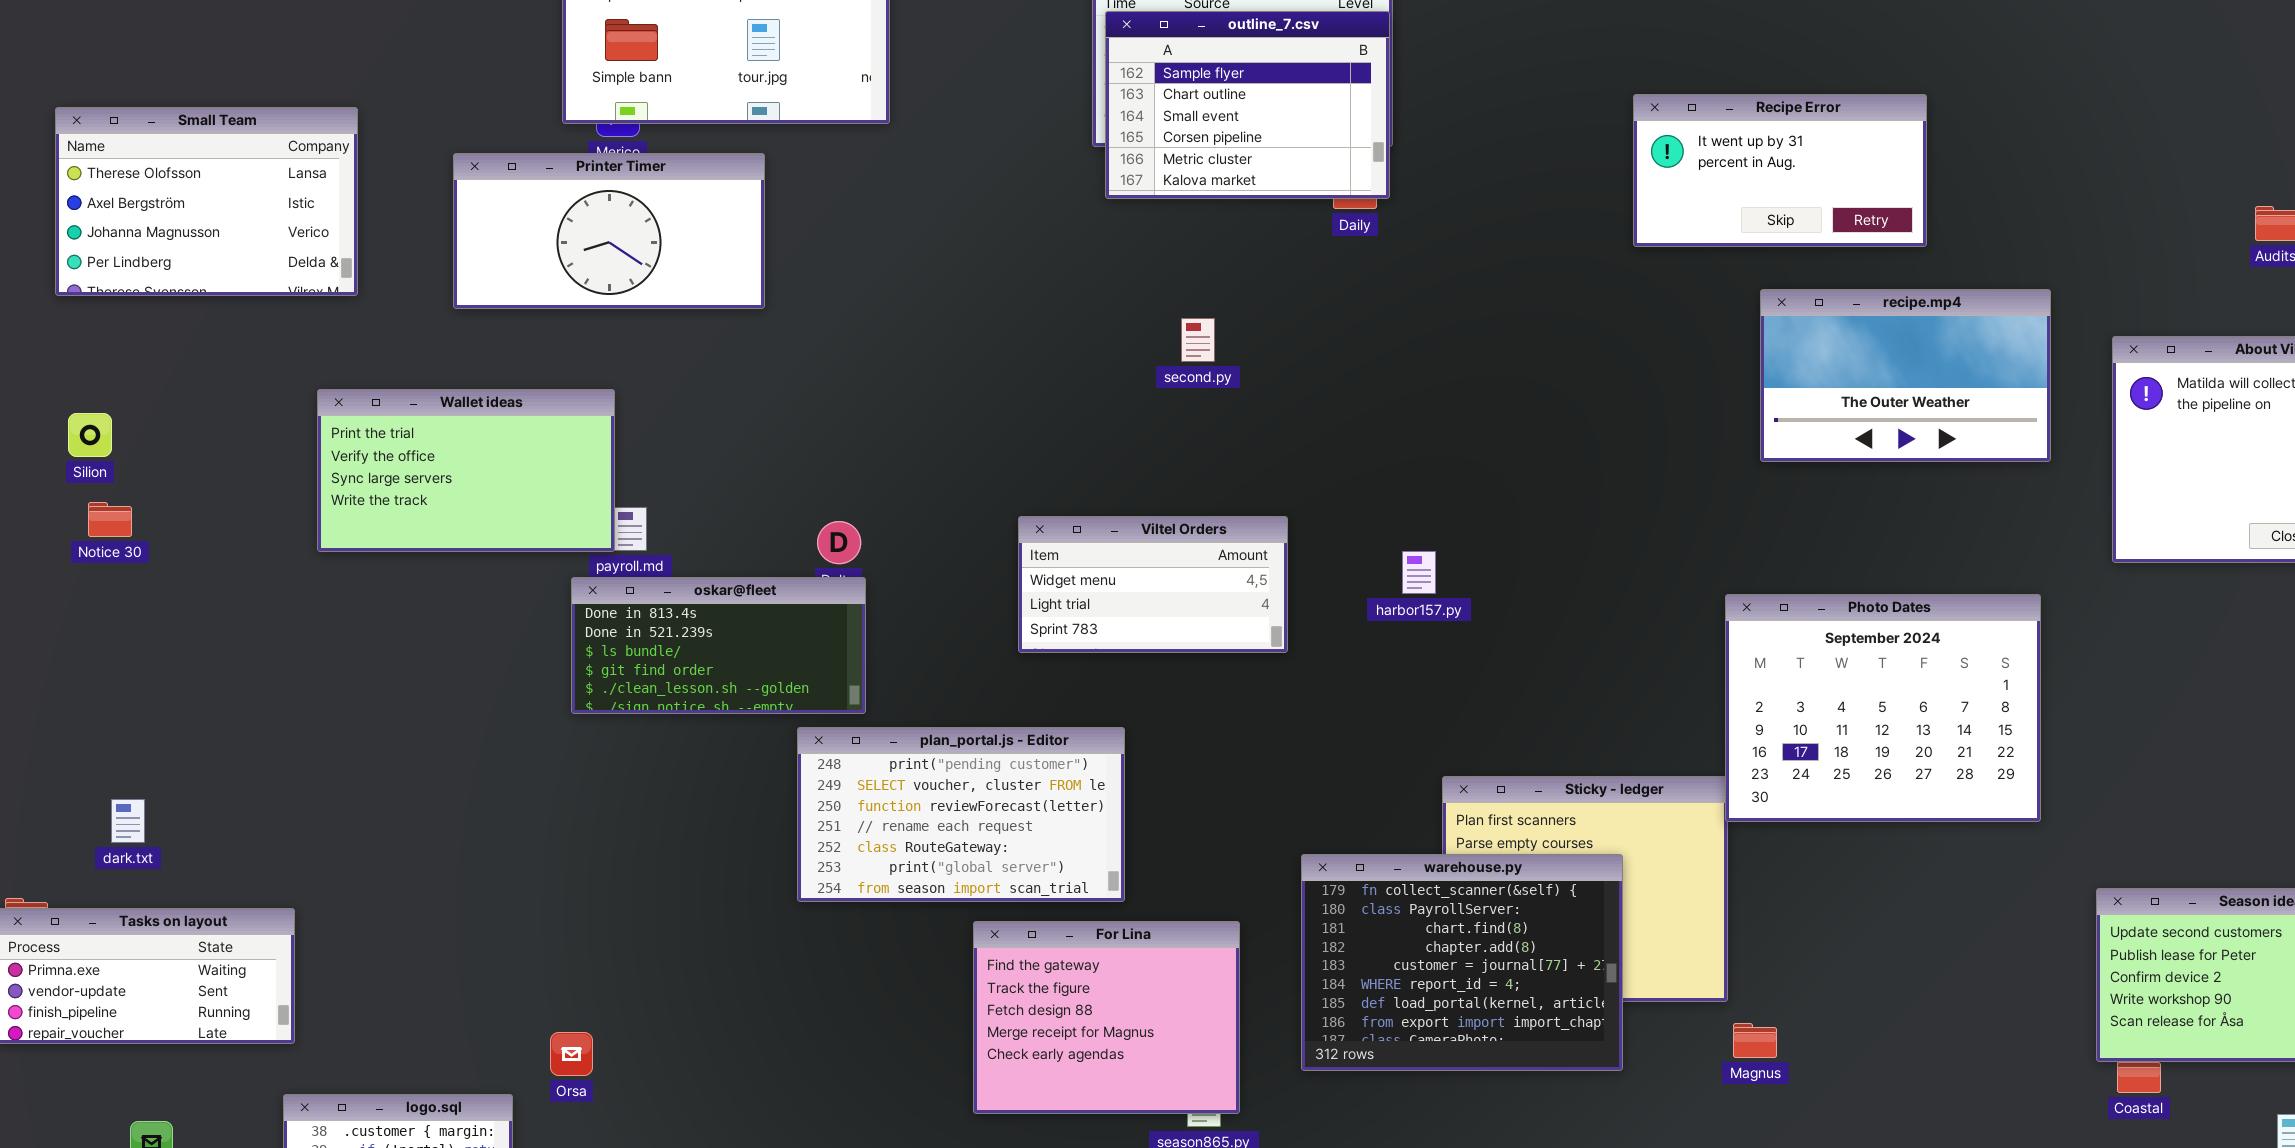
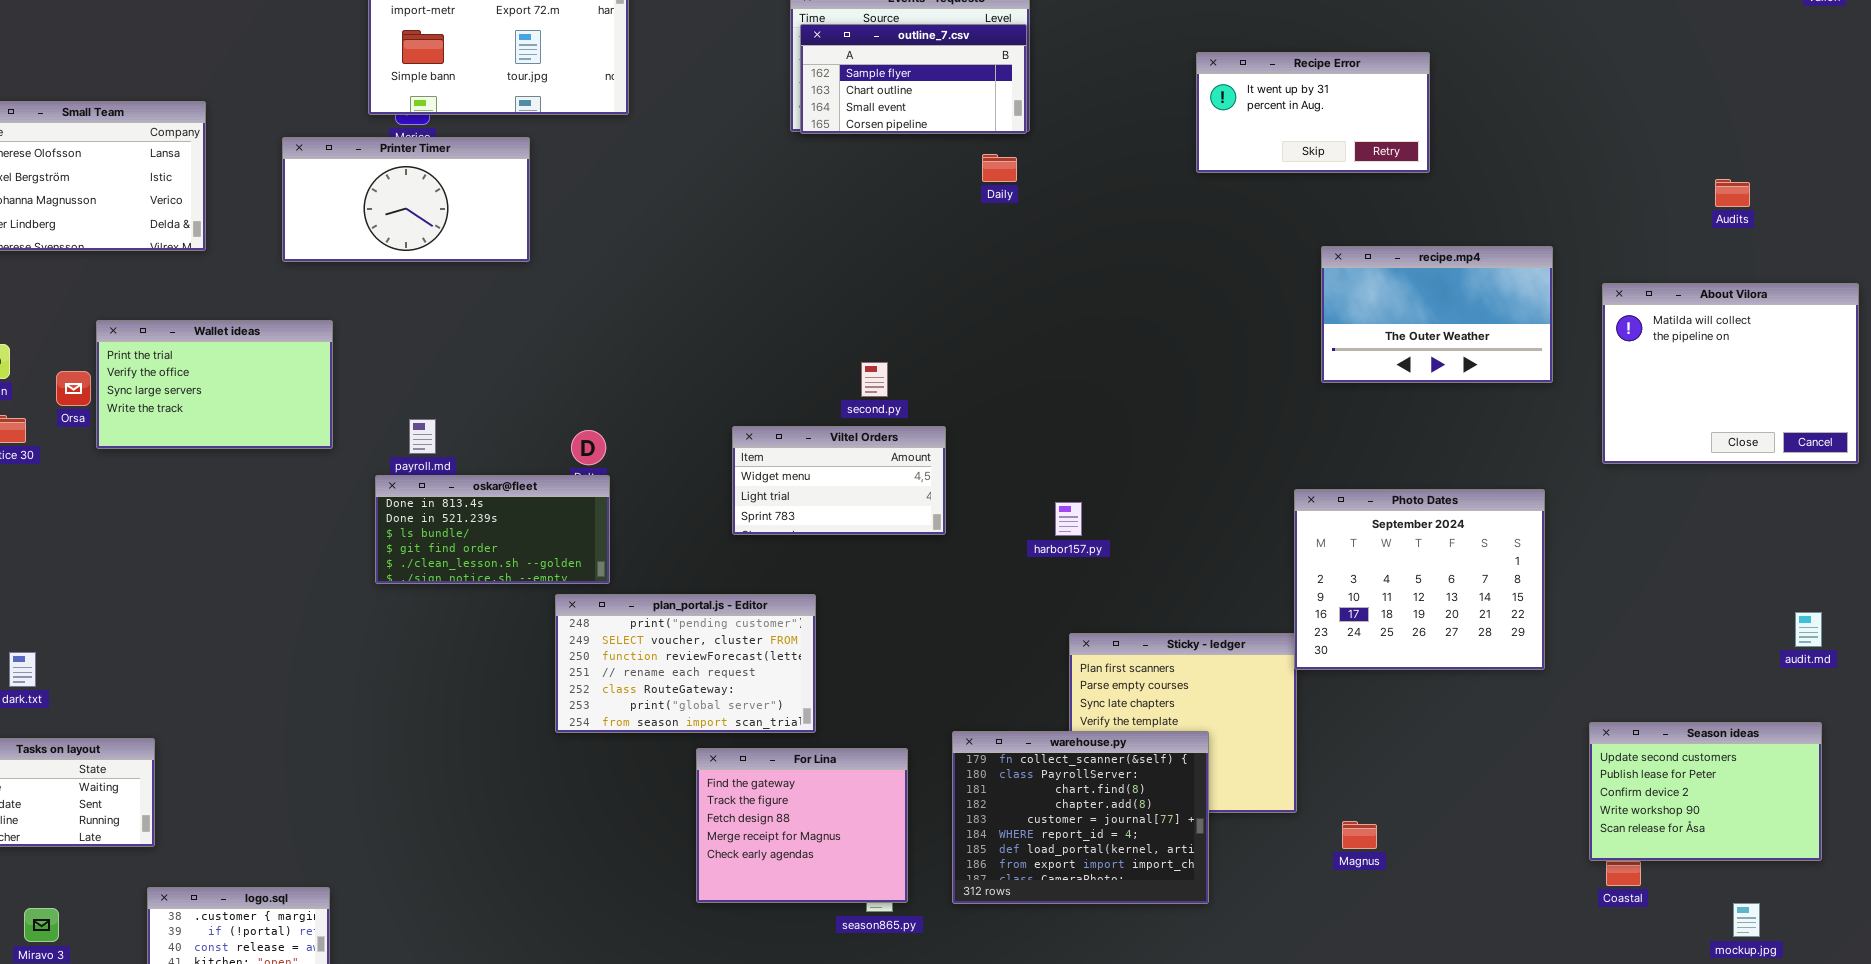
outline_7.csv: [1105,11,1390,199] -> [800,24,1027,134], resized
Recipe Error: [1633,94,1927,247] -> [1196,52,1430,173], moved
second.py: [1181,318,1215,362] -> [861,362,888,397], moved
Wallet ideas: [317,389,615,552] -> [96,320,333,449], moved
harbor157.py: [1402,551,1436,594] -> [1055,502,1082,536], moved
warehouse.py: [1301,854,1623,1071] -> [952,731,1209,904], moved
Magnus: [1733,1023,1777,1058] -> [1342,821,1377,849], moved
Orsa: [550,1032,593,1076] -> [56,371,91,406], moved

